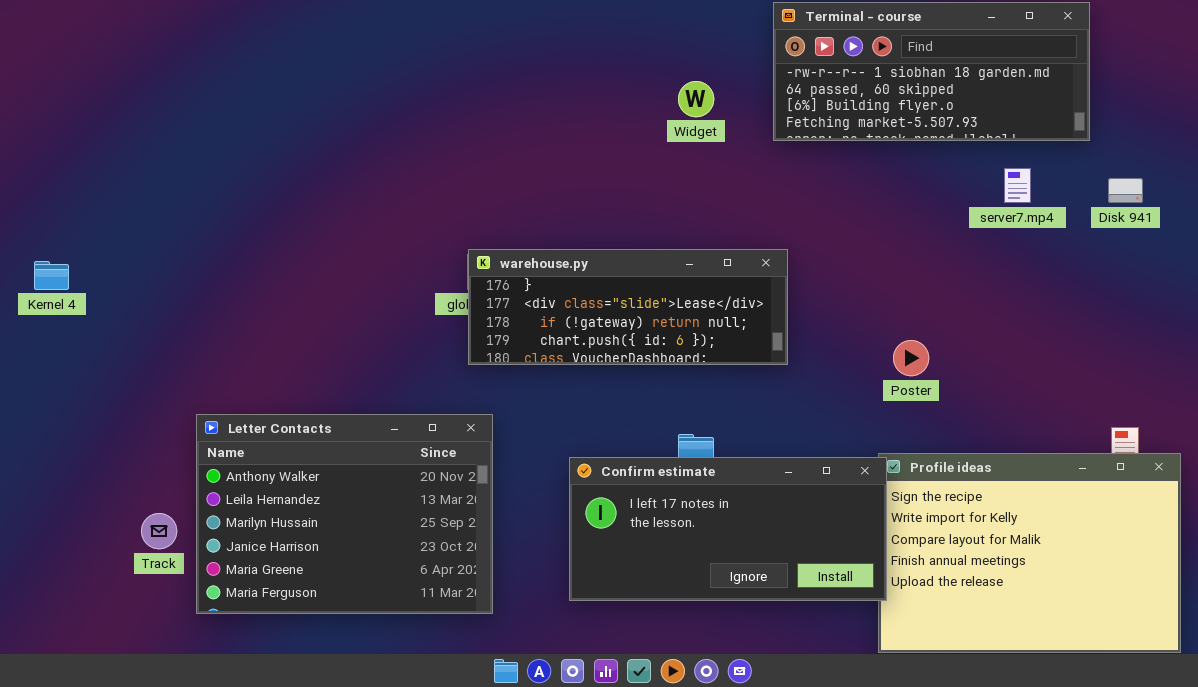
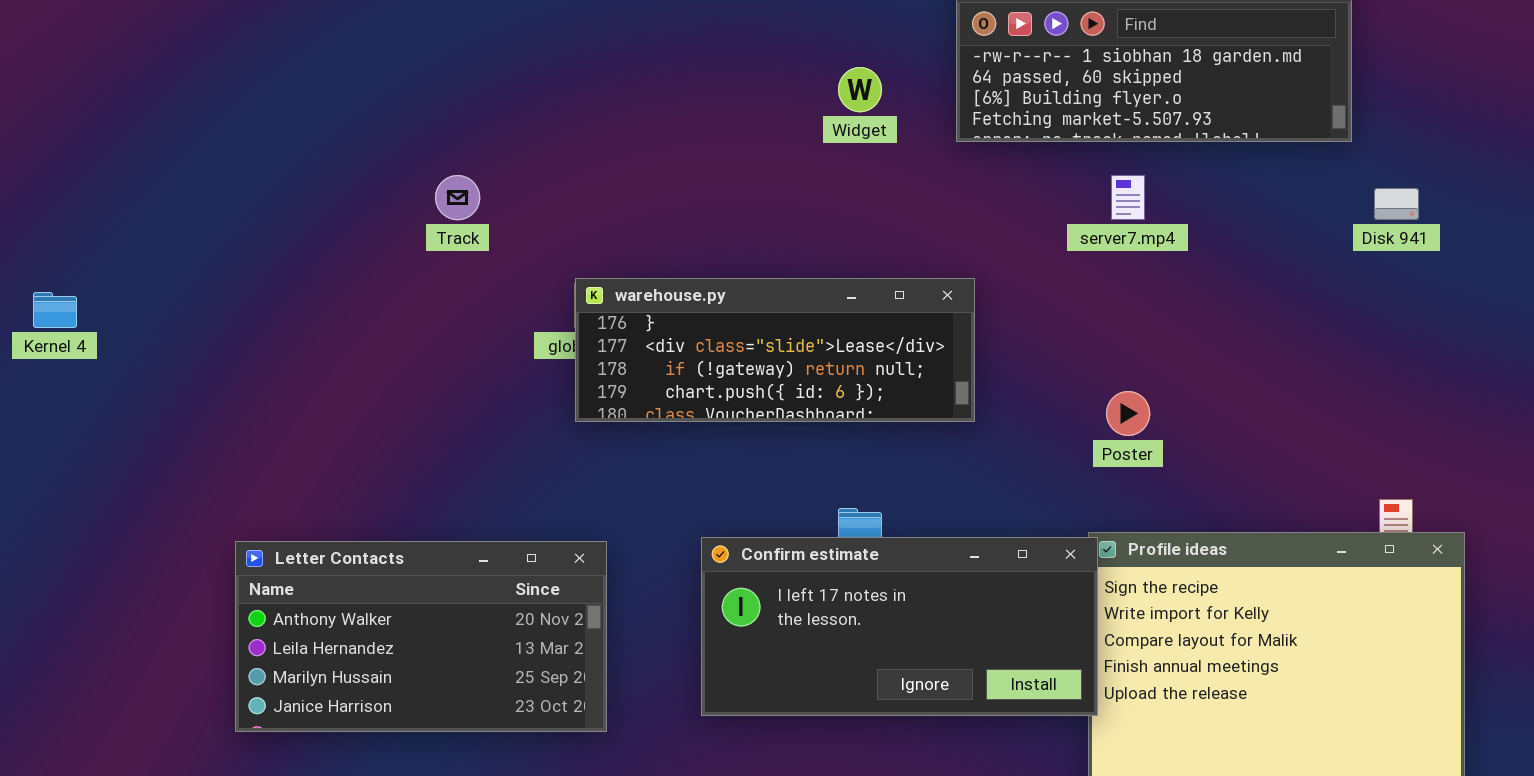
server7.mp4: [1004,168,1031,203] -> [1111,175,1145,220], moved
Letter Contacts: [196,414,493,614] -> [235,541,607,732], resized
Track: [141,513,177,549] -> [435,175,480,220], moved

